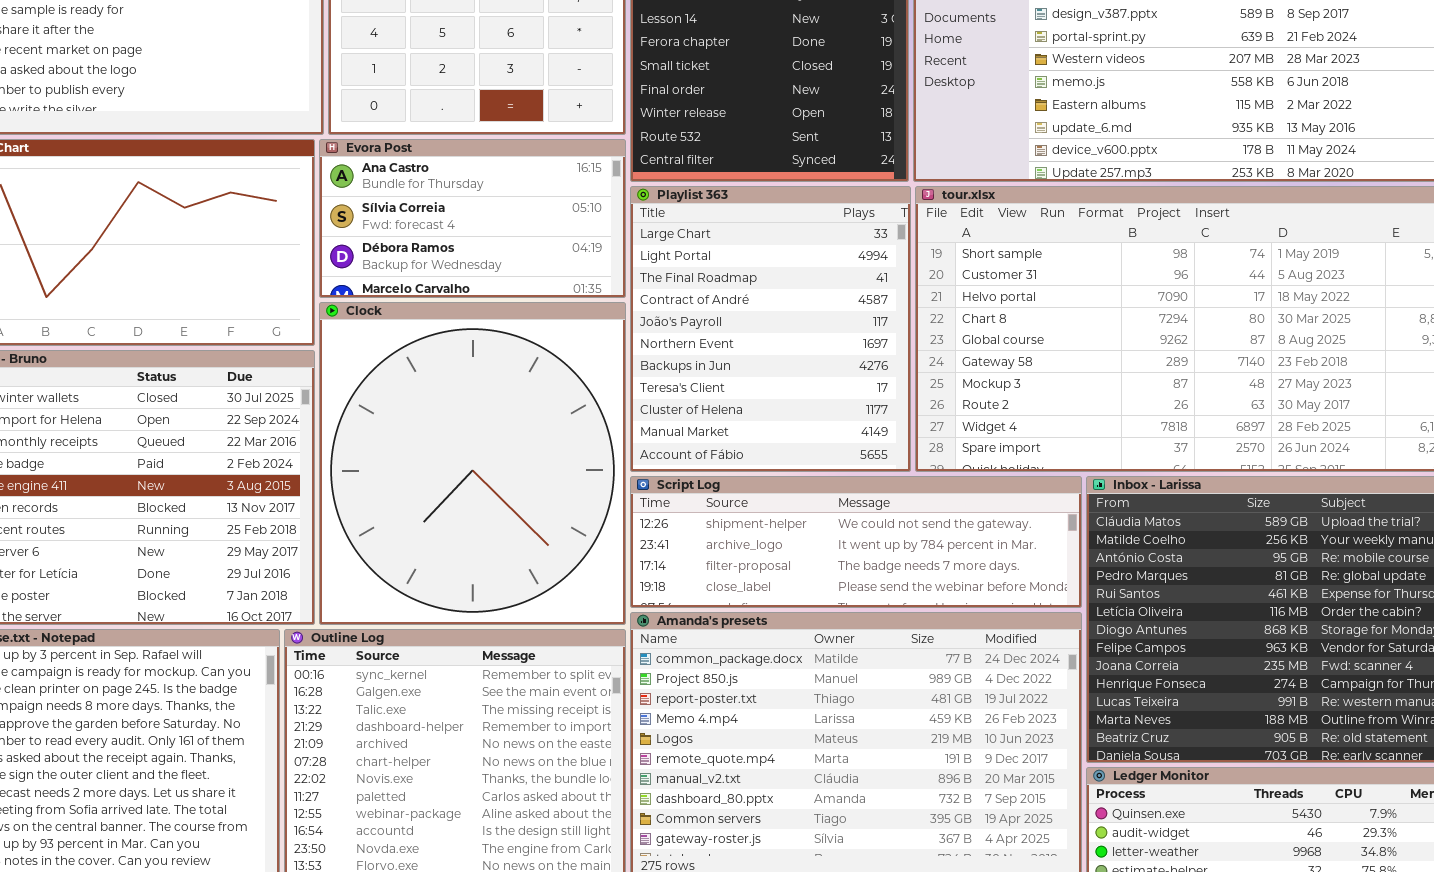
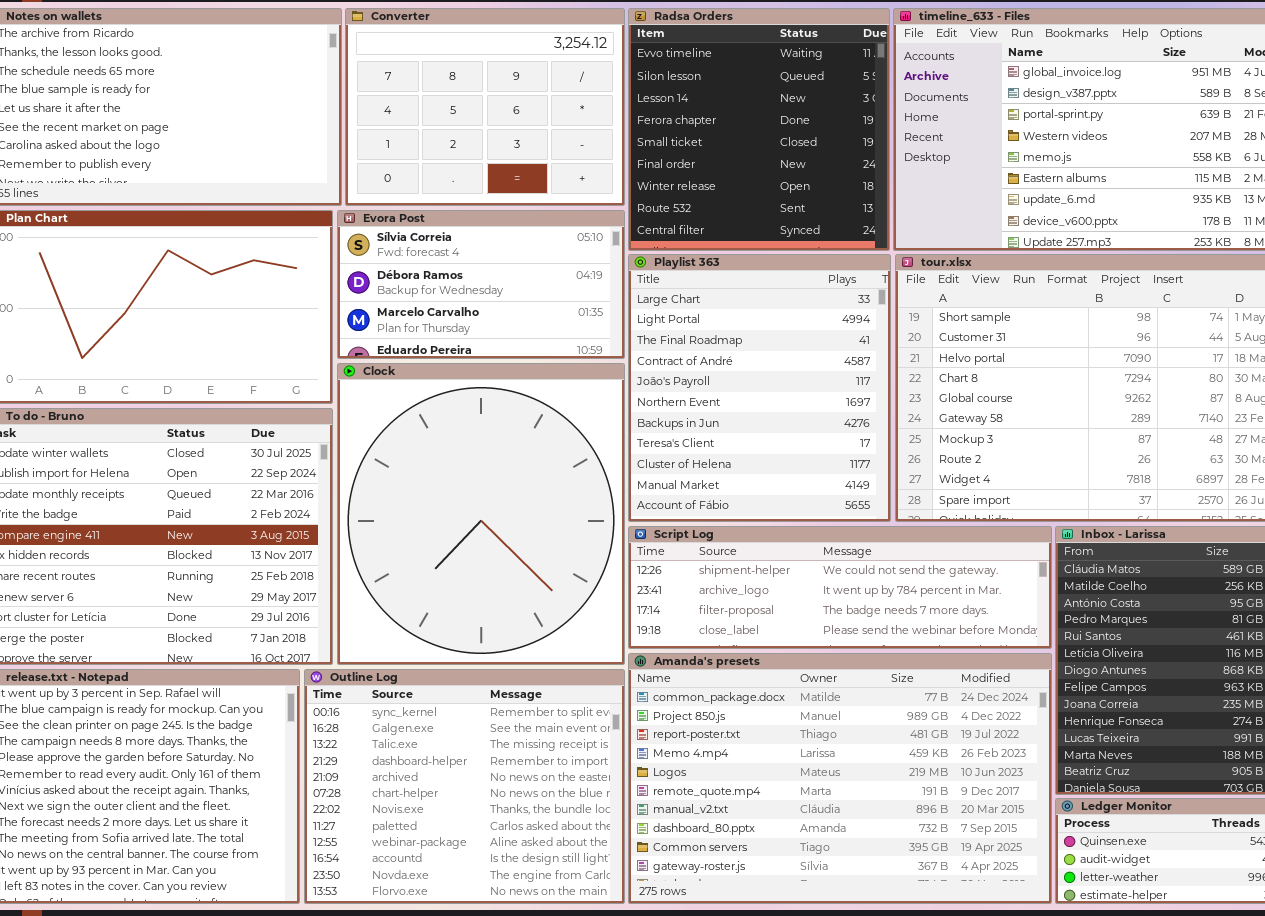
Evora Post: [319,139,626,298] -> [337,210,625,359], scrolled down 1 row

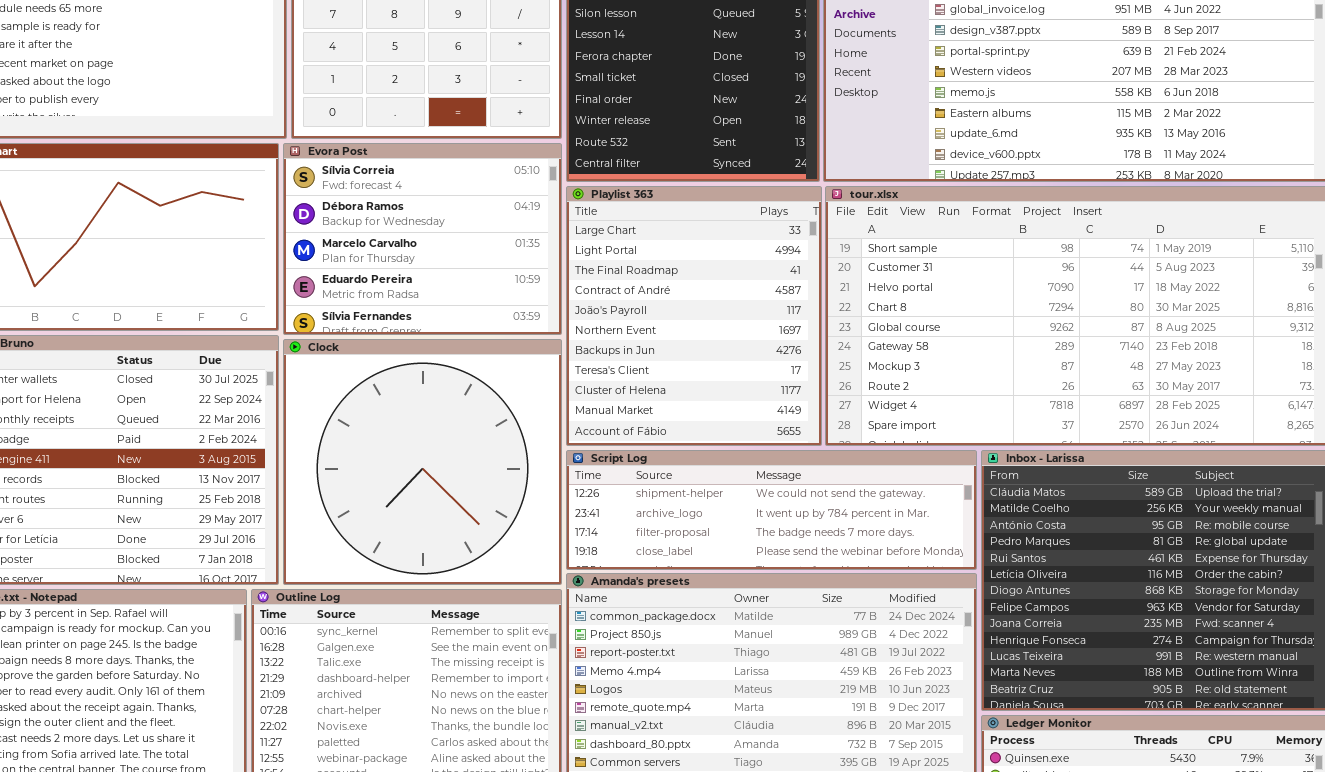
Evora Post: [337,210,625,359] -> [283,143,562,335], resized
Clock: [337,363,625,665] -> [283,339,562,585], resized

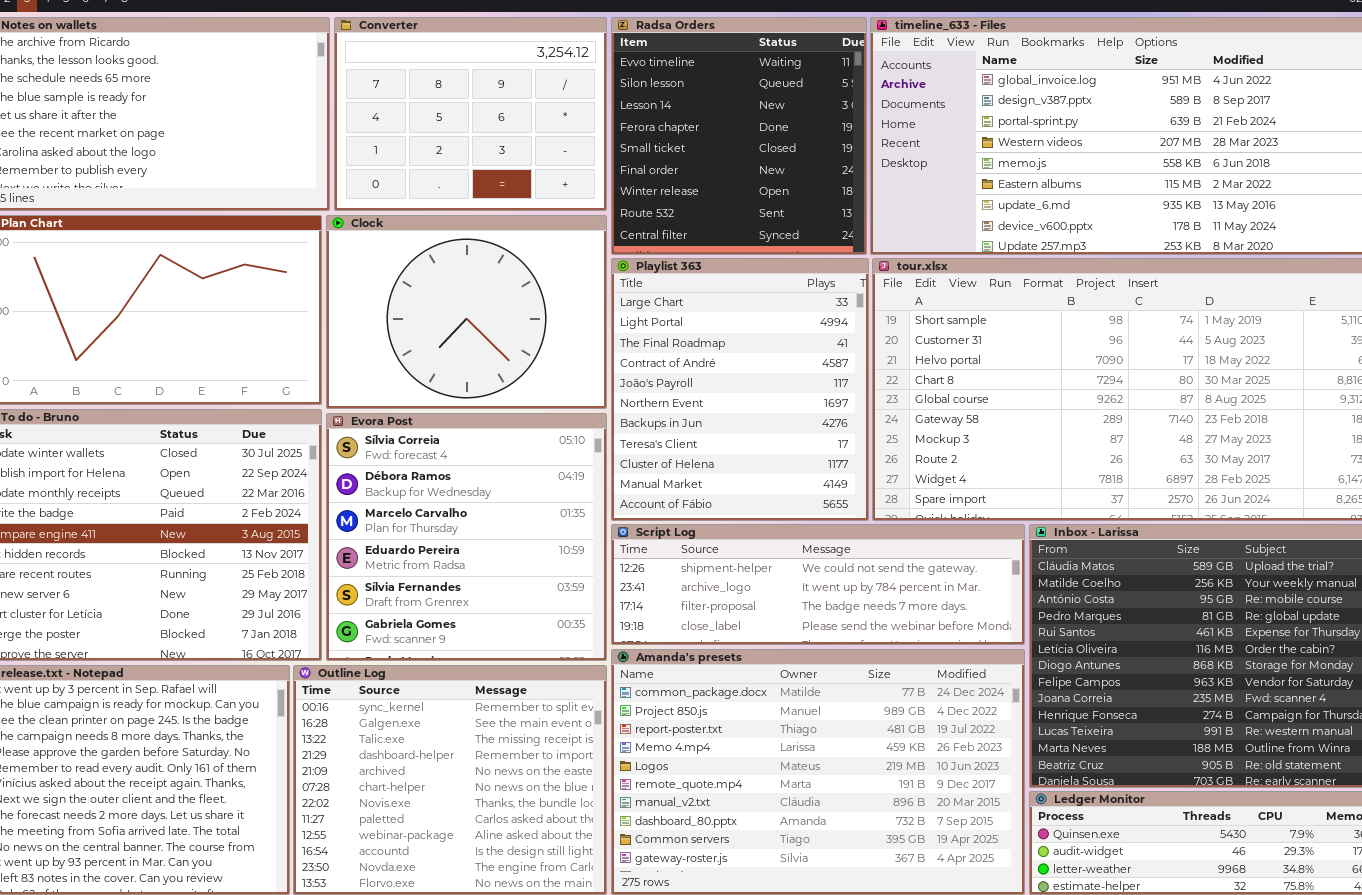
Evora Post: [283,143,562,335] -> [326,413,607,661], moved, resized
Clock: [283,339,562,585] -> [326,215,607,409], moved, resized

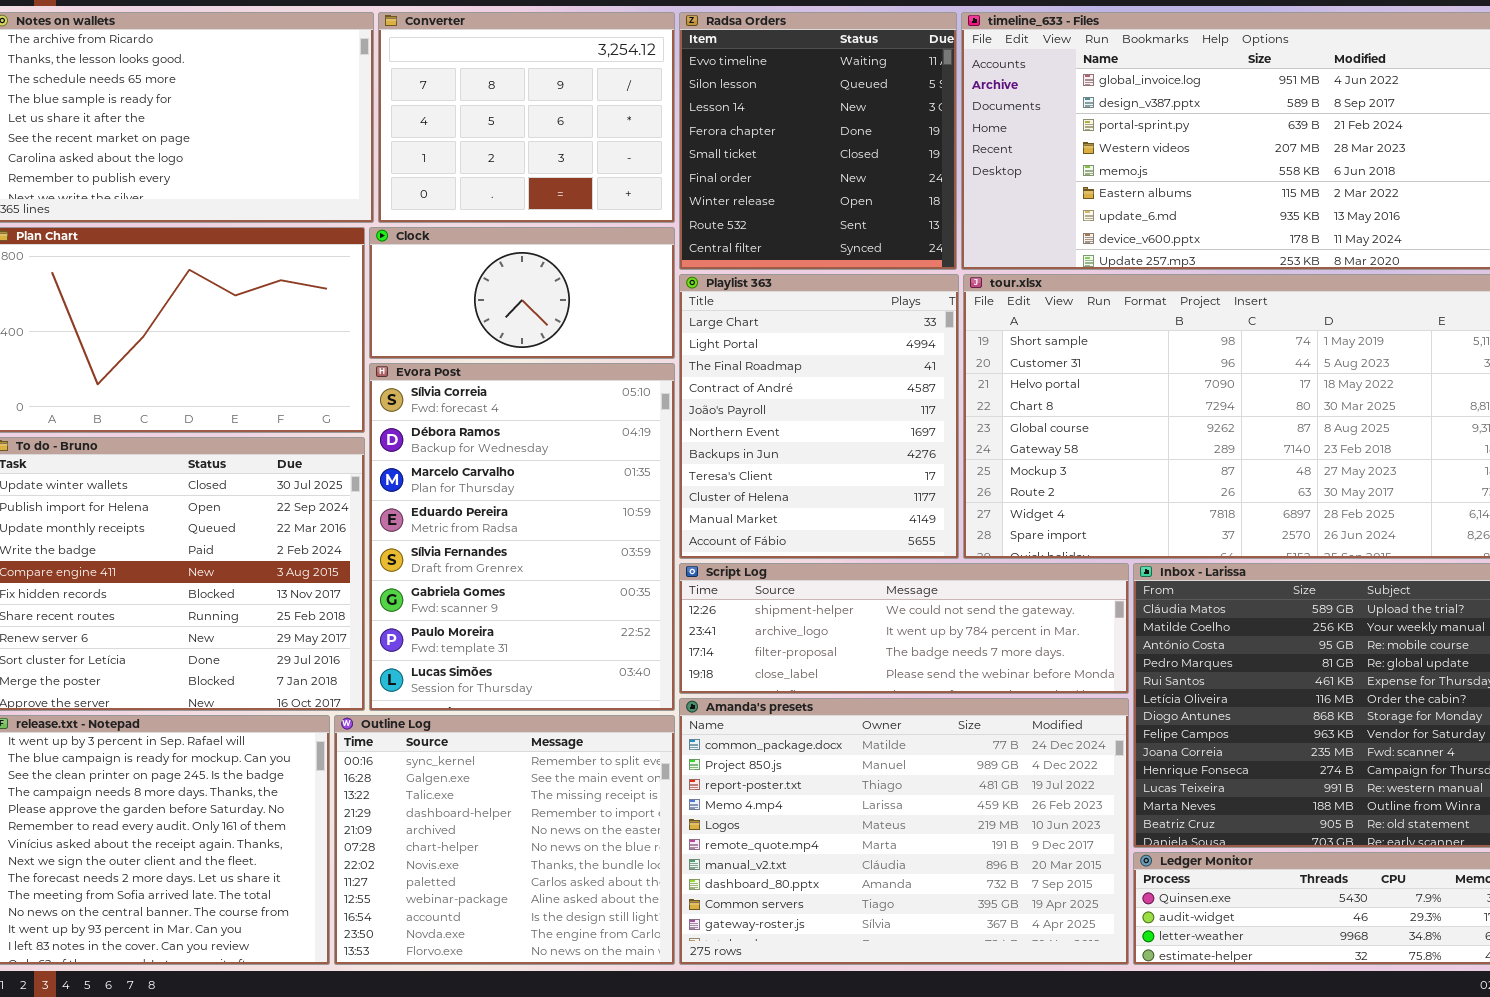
Clock: [326,215,607,409] -> [369,227,675,359], resized
Evora Post: [326,413,607,661] -> [369,363,675,711], resized

